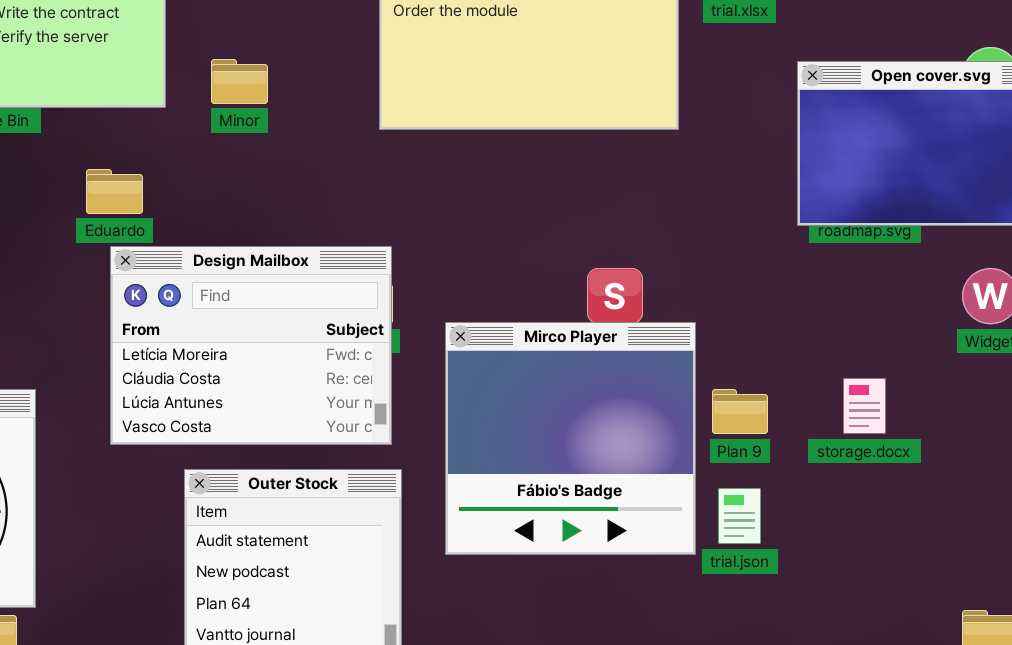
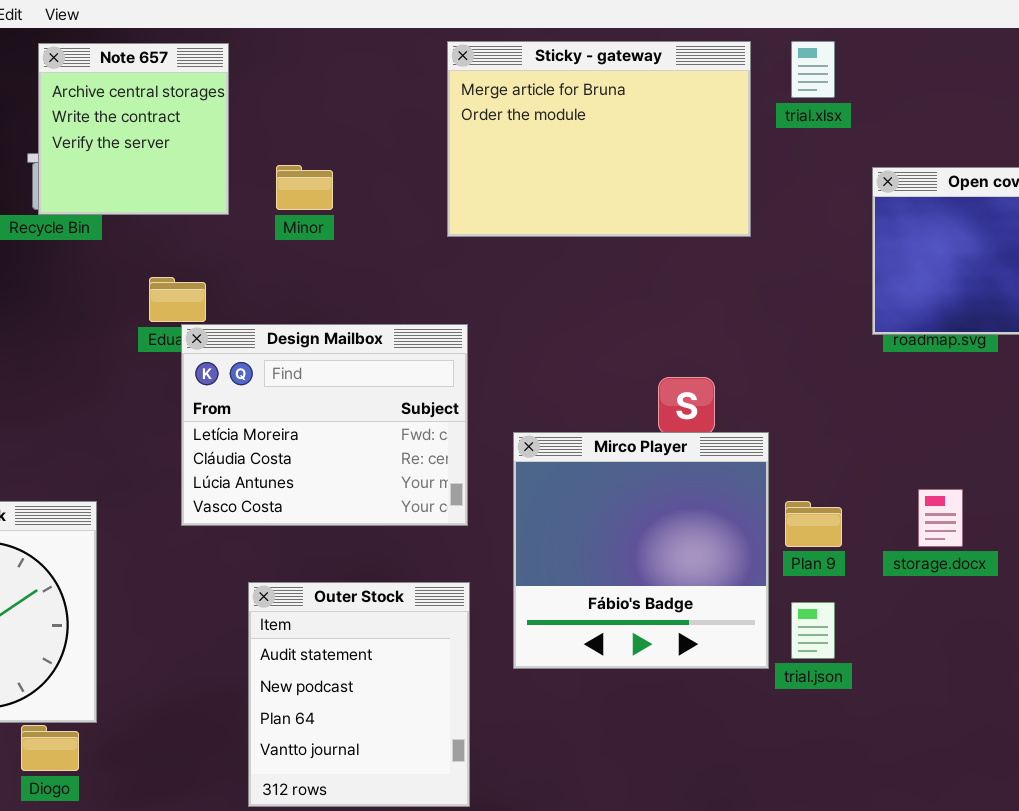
Design Mailbox: [110,246,392,445] -> [181,324,468,526], moved

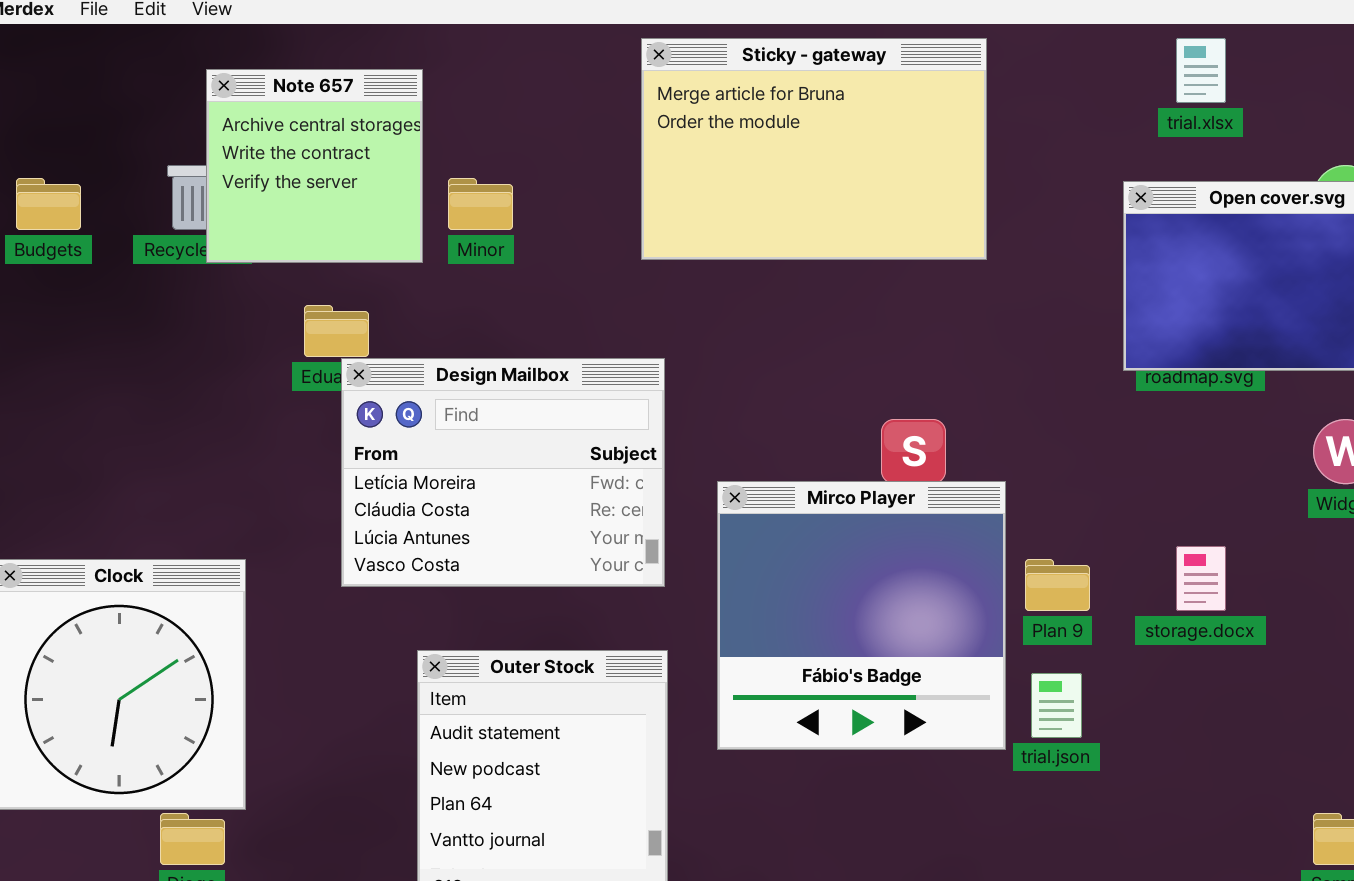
trial.xlsx: [791,41,835,98] -> [1176,38,1226,103], moved
Note 657: [38,43,229,215] -> [206,69,423,263], moved

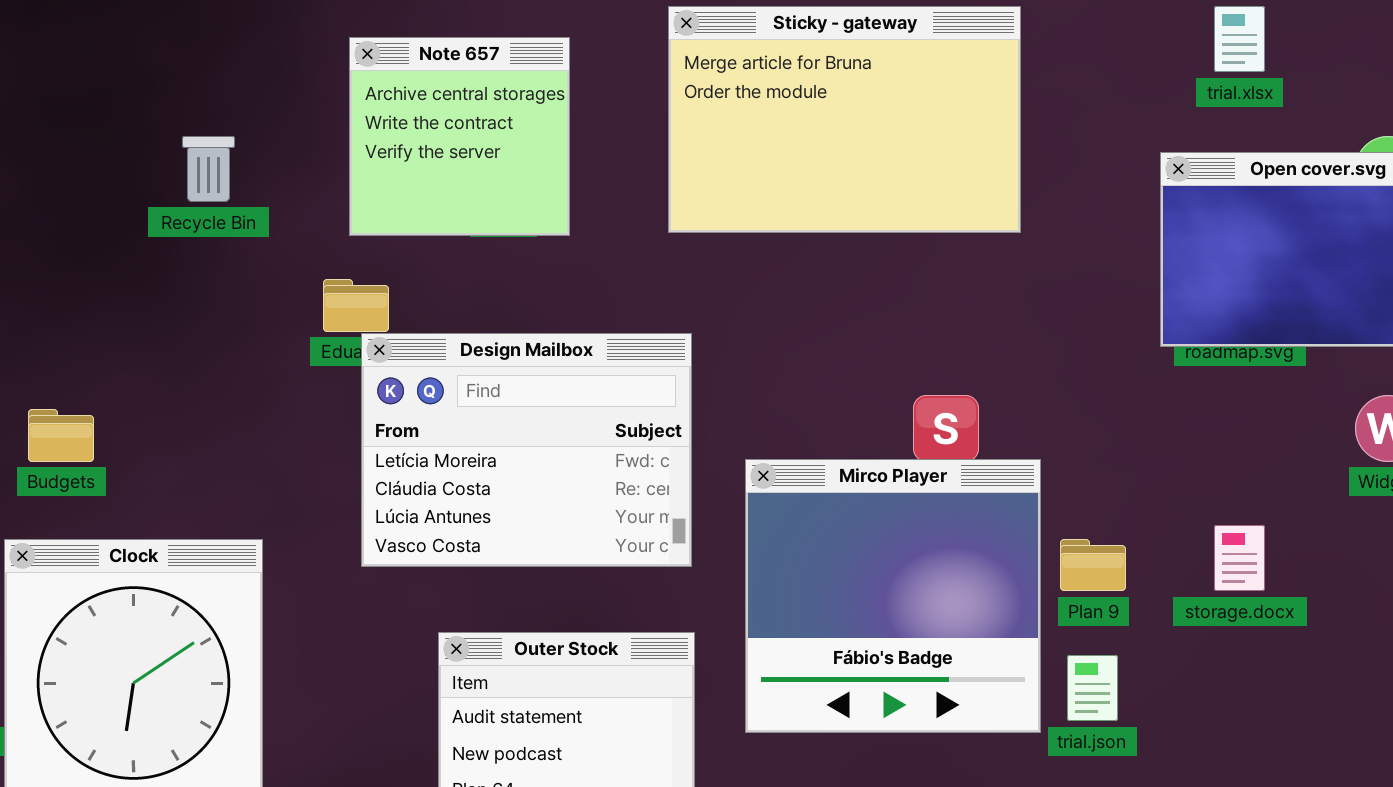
Note 657: [206,69,423,263] -> [349,37,570,236], moved
Budgets: [16,178,81,230] -> [28,409,94,462], moved

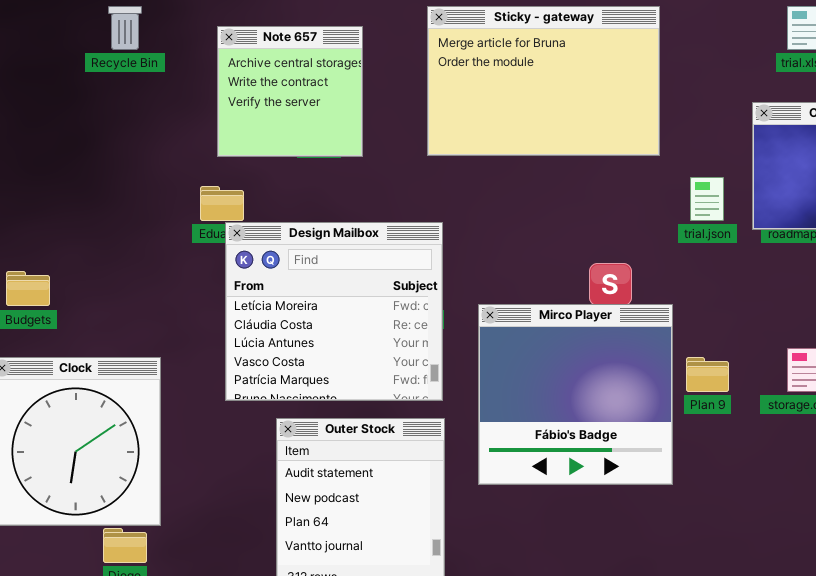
Recycle Bin: [182,136,235,202] -> [108,6,142,50], moved
Design Mailbox: [361,333,692,567] -> [225,222,443,401], resized
trial.json: [1067,655,1118,721] -> [690,177,724,221], moved

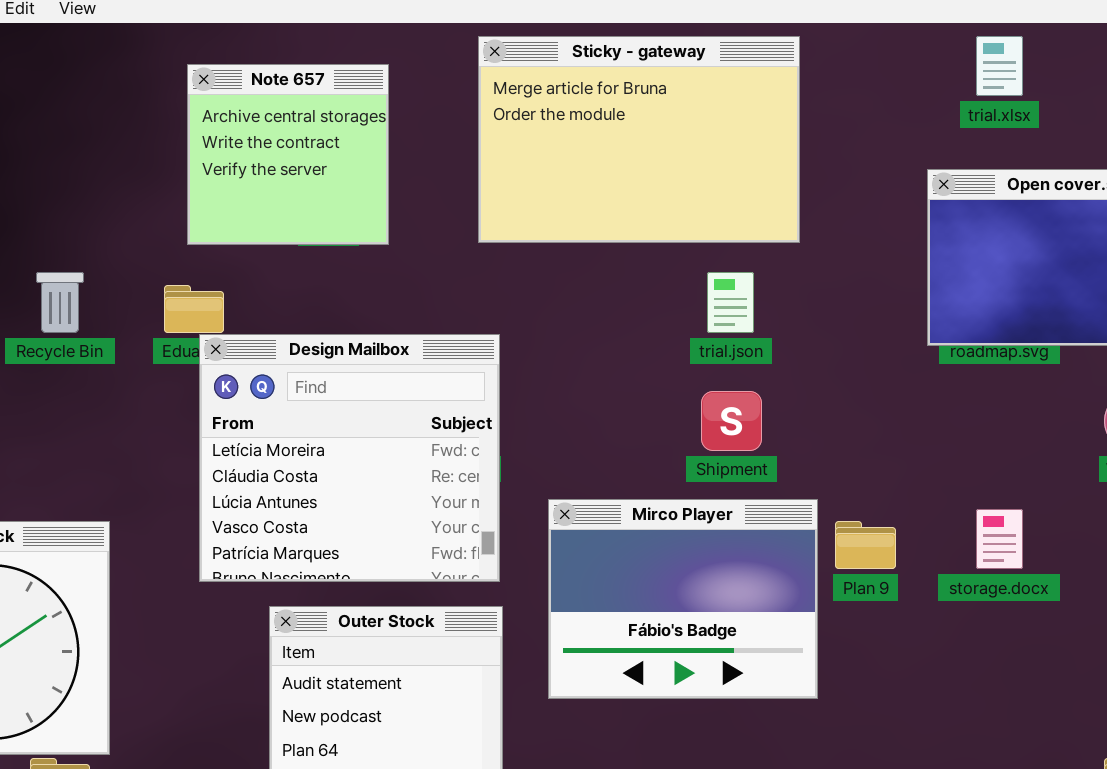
Recycle Bin: [108,6,142,50] -> [36,272,84,333], moved
trial.json: [690,177,724,221] -> [707,272,754,333], moved
Mirco Player: [478,304,673,485] -> [548,499,818,699], resized

